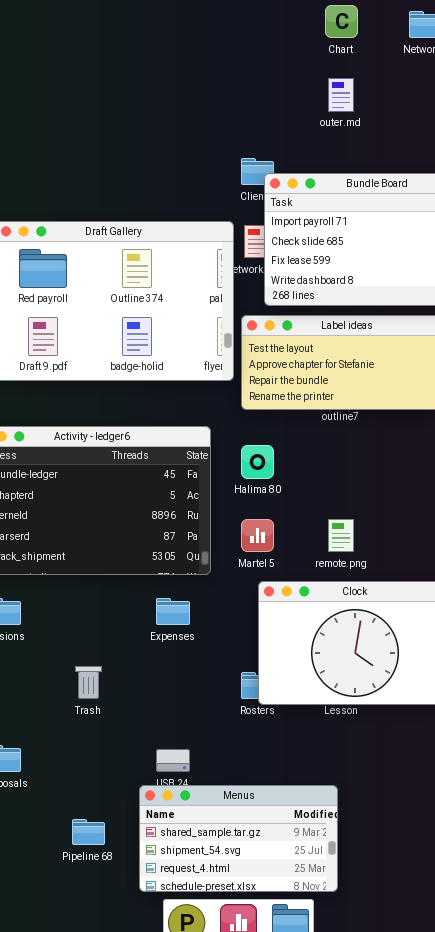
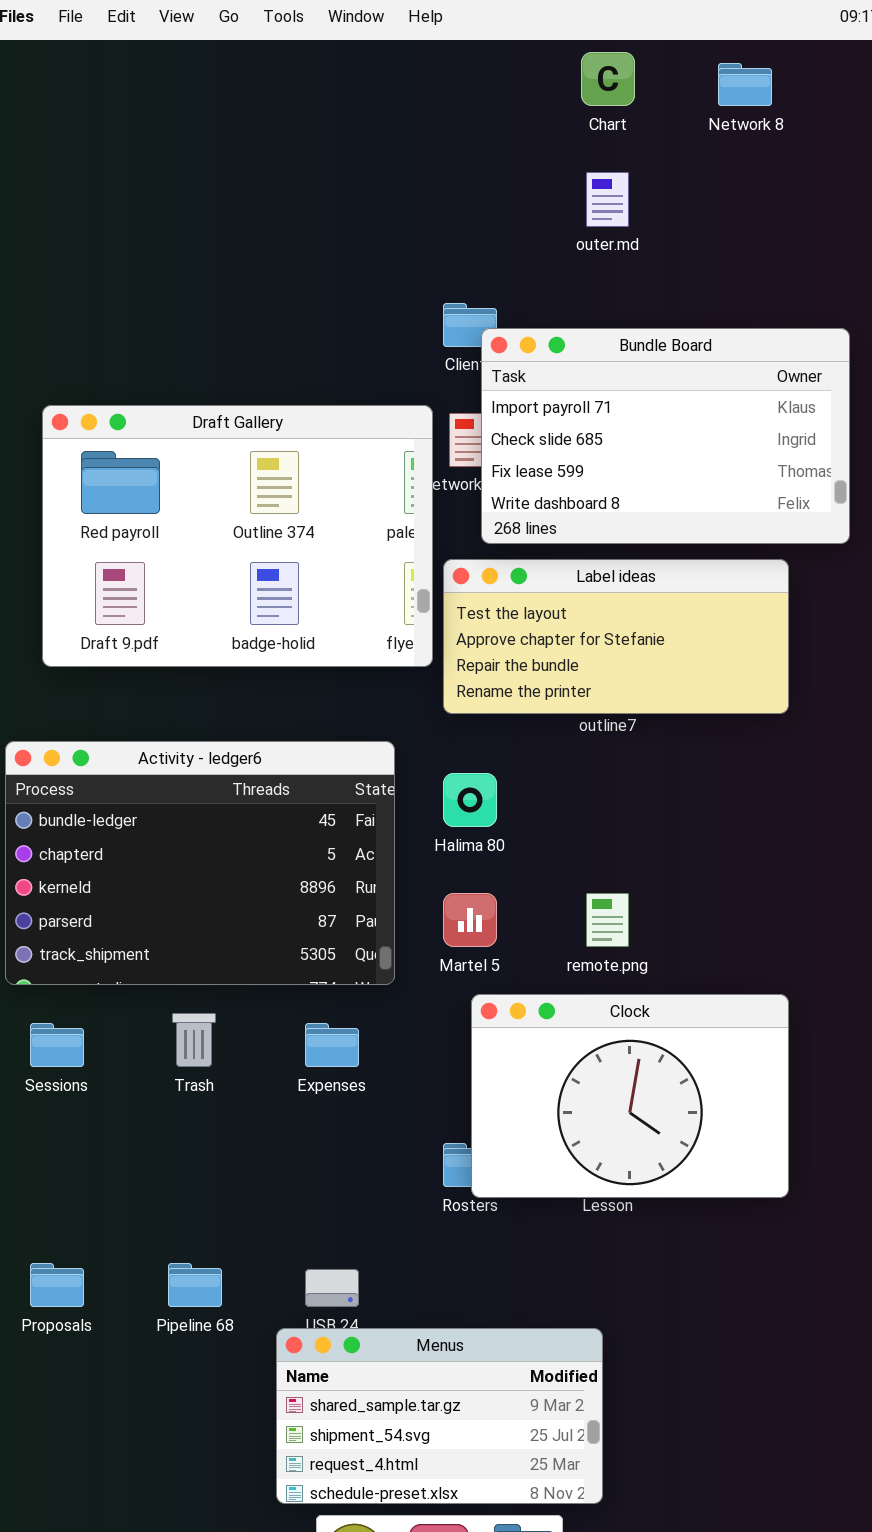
Trash: [75,666,102,699] -> [172,1013,216,1067], moved
Pipeline 68: [72,819,105,845] -> [168,1263,222,1307], moved

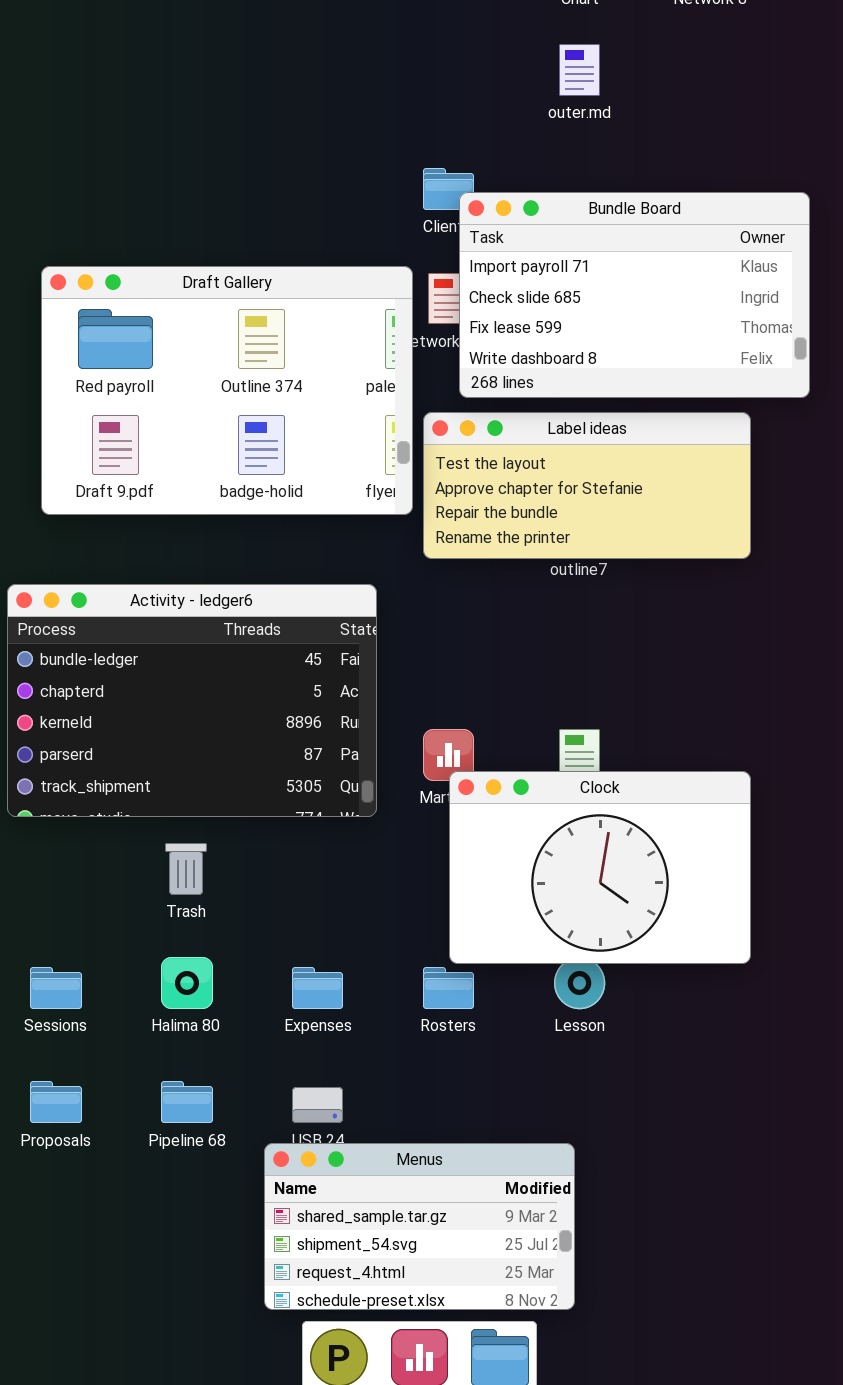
Halima 80: [443,773,497,827] -> [161,957,213,1009], moved
Clock: [471,994,789,1198] -> [449,771,751,964], moved
Sessions: [30,1023,84,1067] -> [30,967,82,1009], moved
Expenses: [305,1023,359,1067] -> [292,967,343,1009], moved

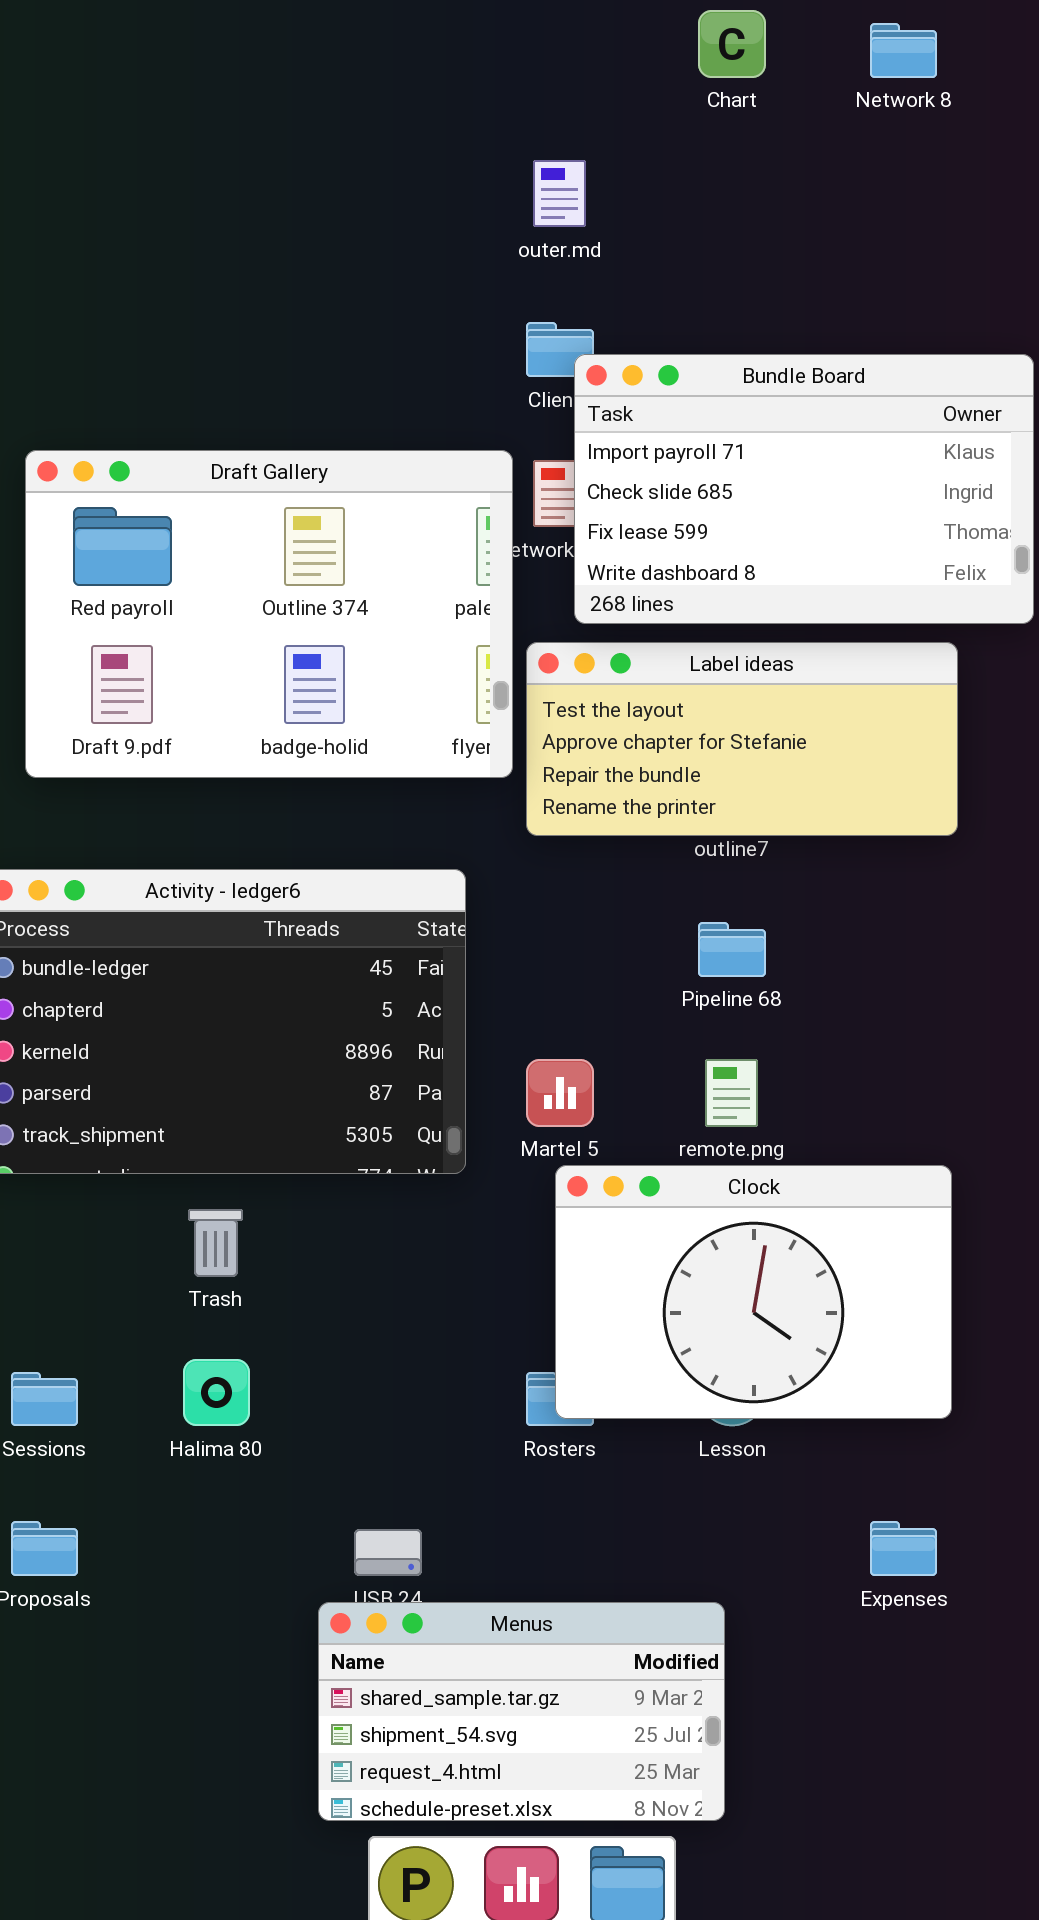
outer.md: [559,44,600,96] -> [533,160,586,227], moved
Clock: [449,771,751,964] -> [555,1165,952,1419], moved
Expenses: [292,967,343,1009] -> [870,1521,937,1576], moved
Pipeline 68: [161,1081,213,1123] -> [698,922,766,977], moved

